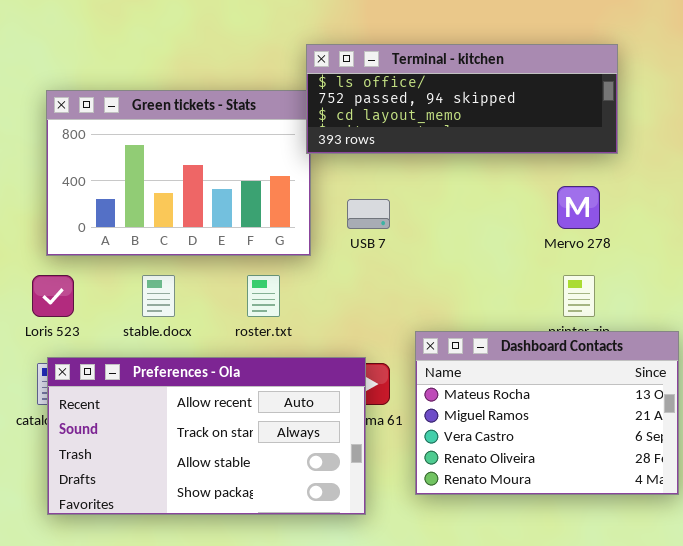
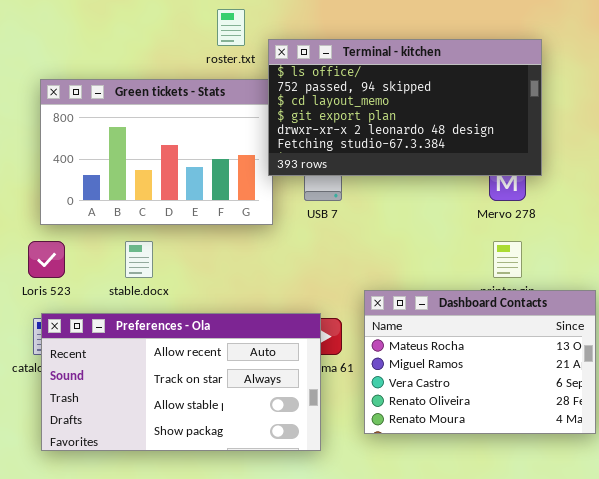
Terminal - kitchen: [306,44,618,154] -> [268,39,542,176], resized
roster.txt: [247,275,280,317] -> [217,9,245,46], moved

